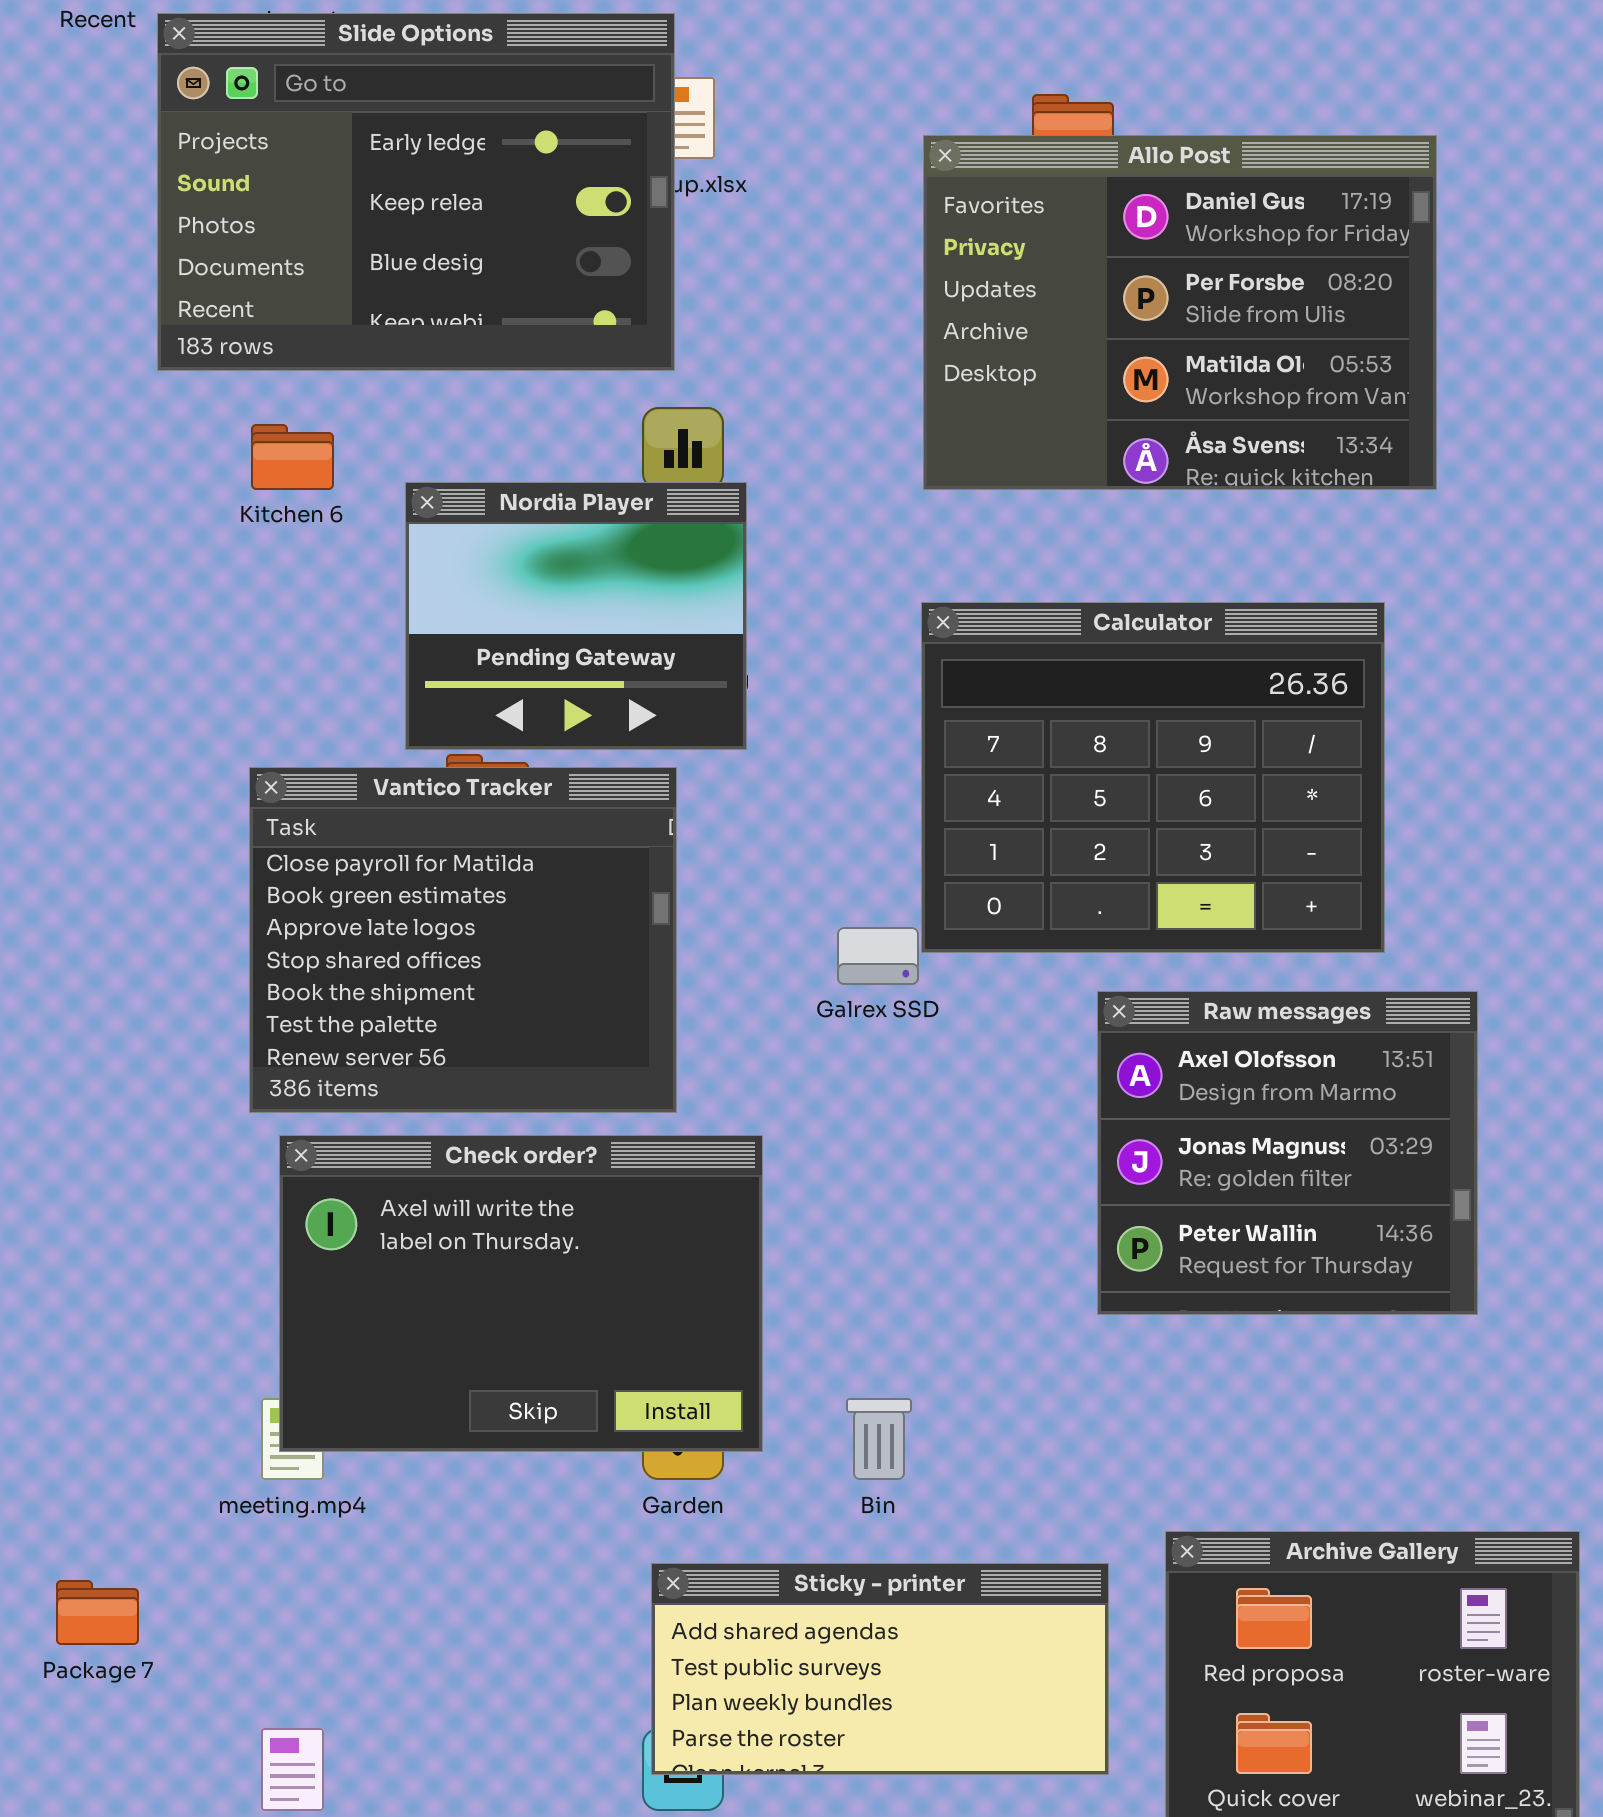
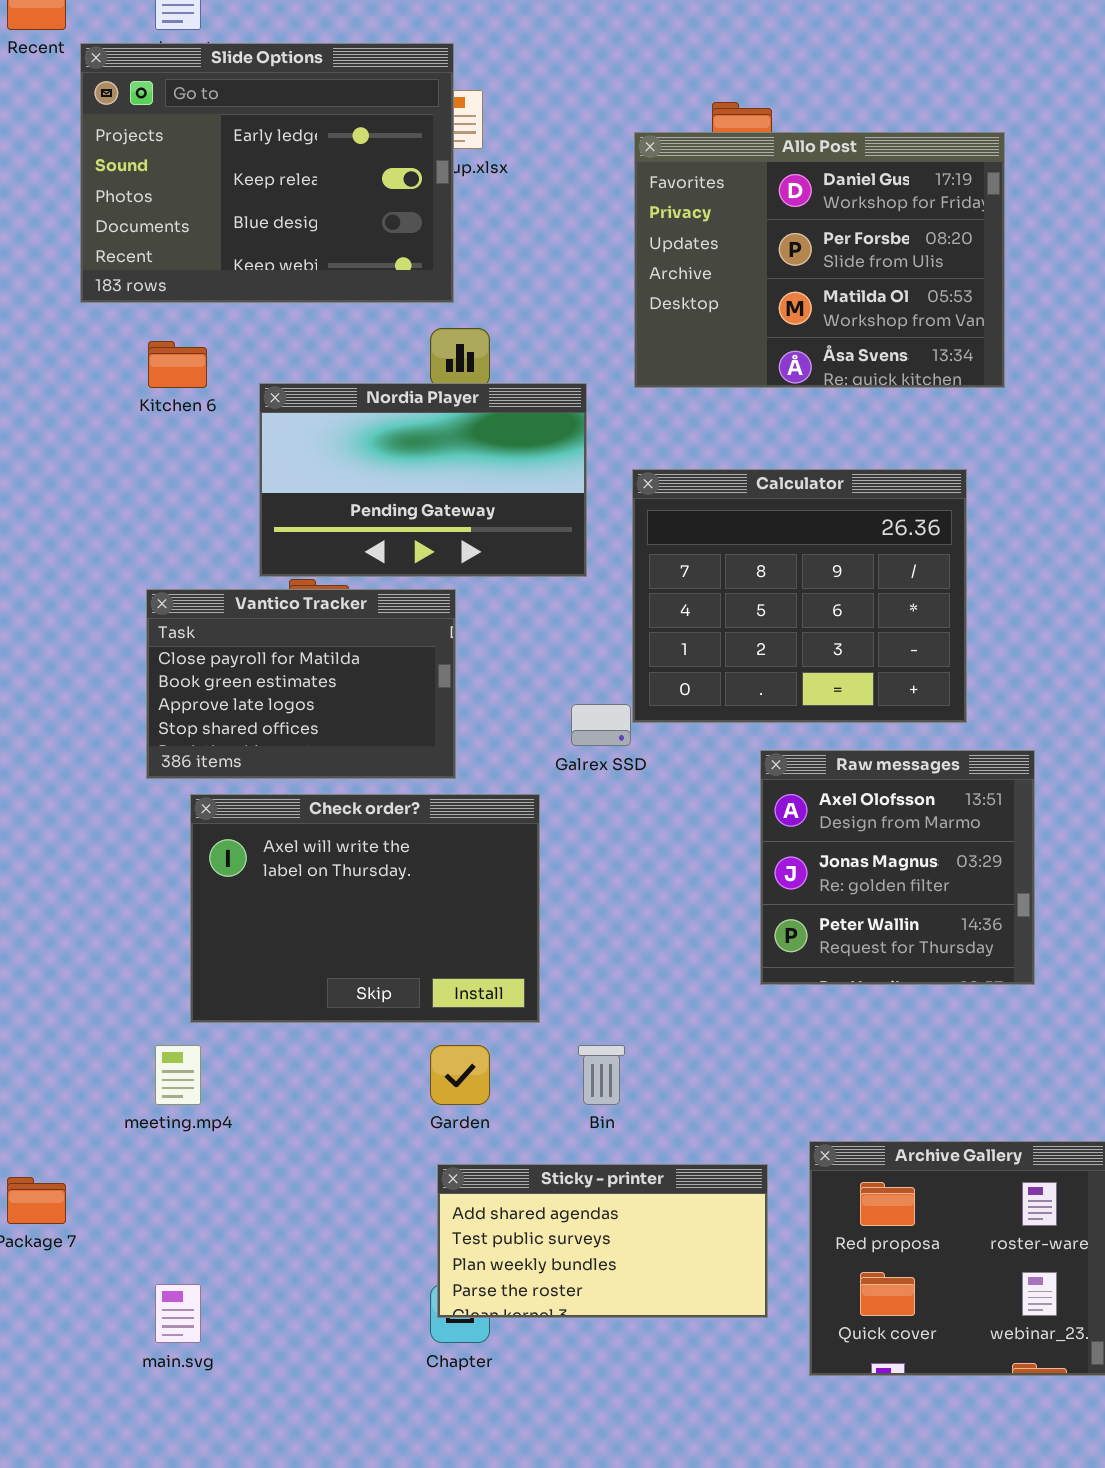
Nordia Player: [405,482,747,750] -> [259,383,587,577], resized
Vantico Tracker: [249,767,677,1113] -> [146,589,456,779], resized
Check order?: [279,1135,763,1452] -> [190,794,540,1023], moved

